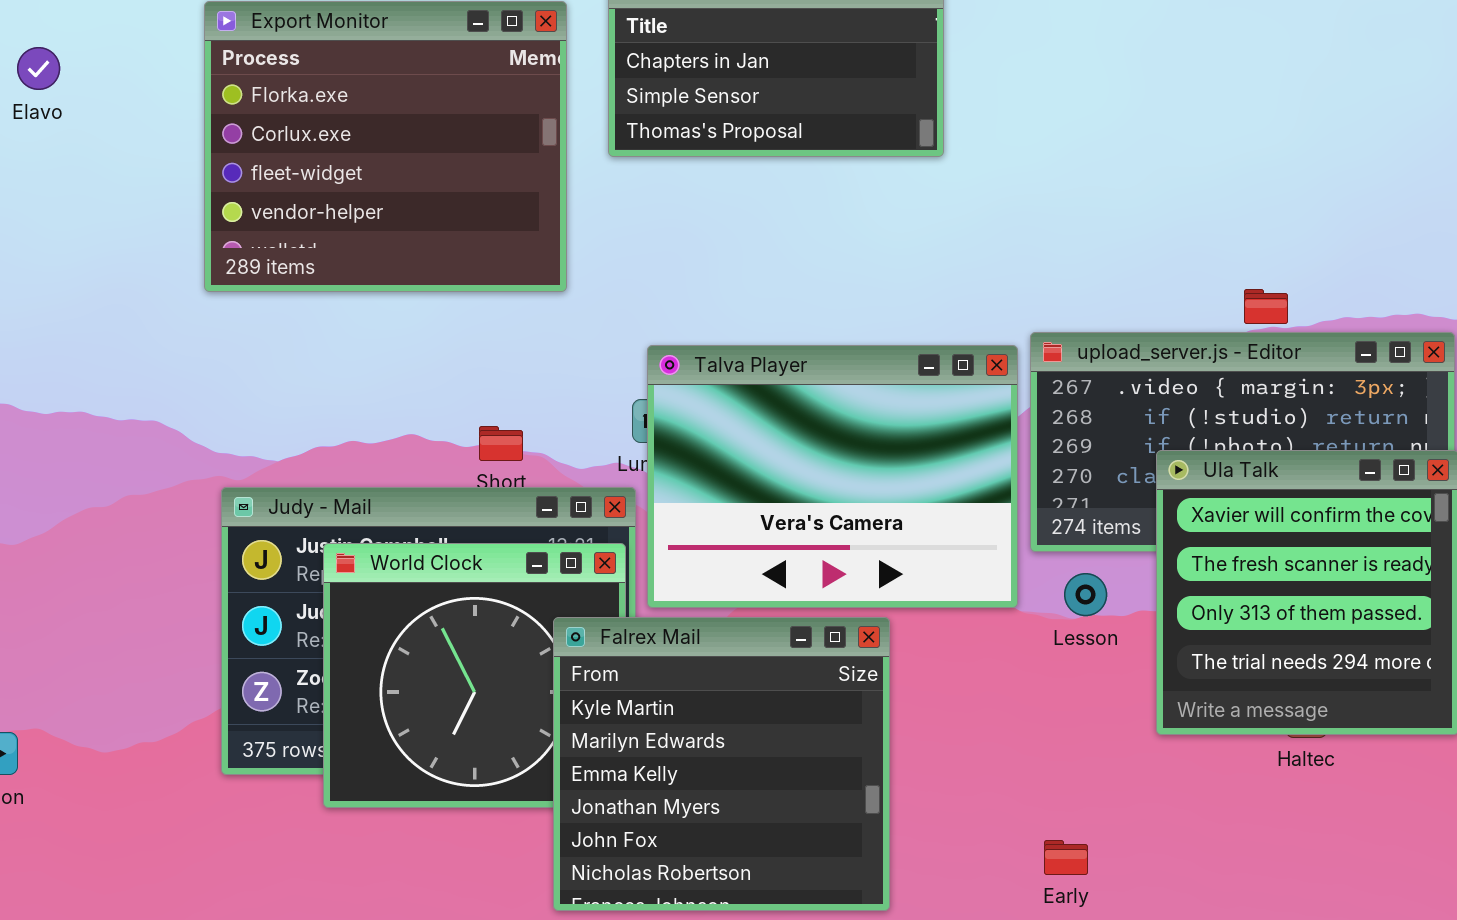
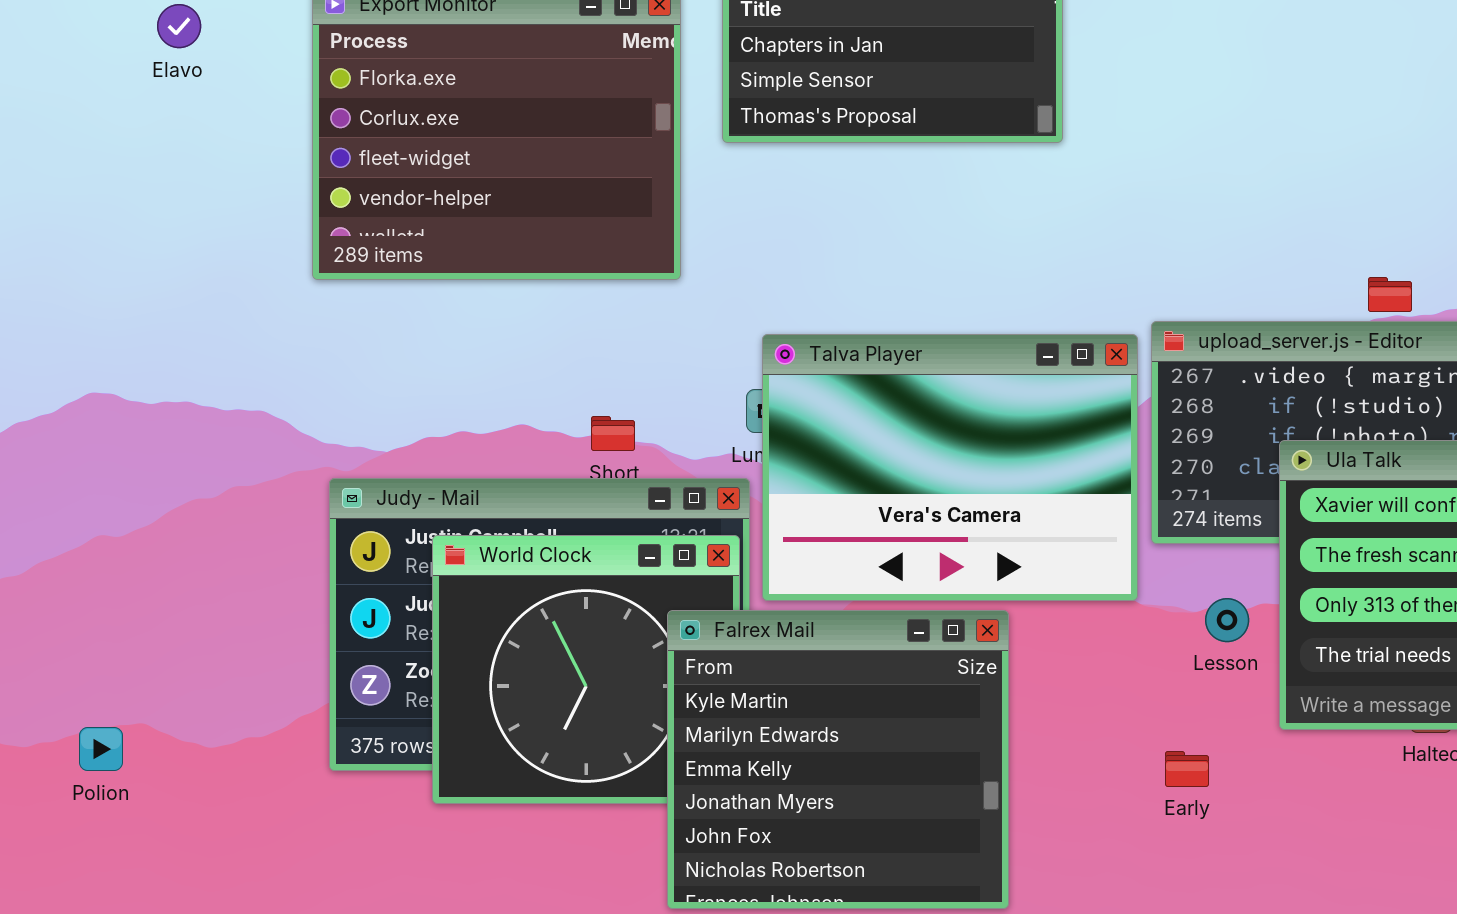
Elavo: [17,47,60,90] -> [157,4,201,48], moved
Lesson: [1064,573,1107,616] -> [1205,598,1249,642], moved
Early: [1044,840,1088,875] -> [1165,751,1209,787], moved

